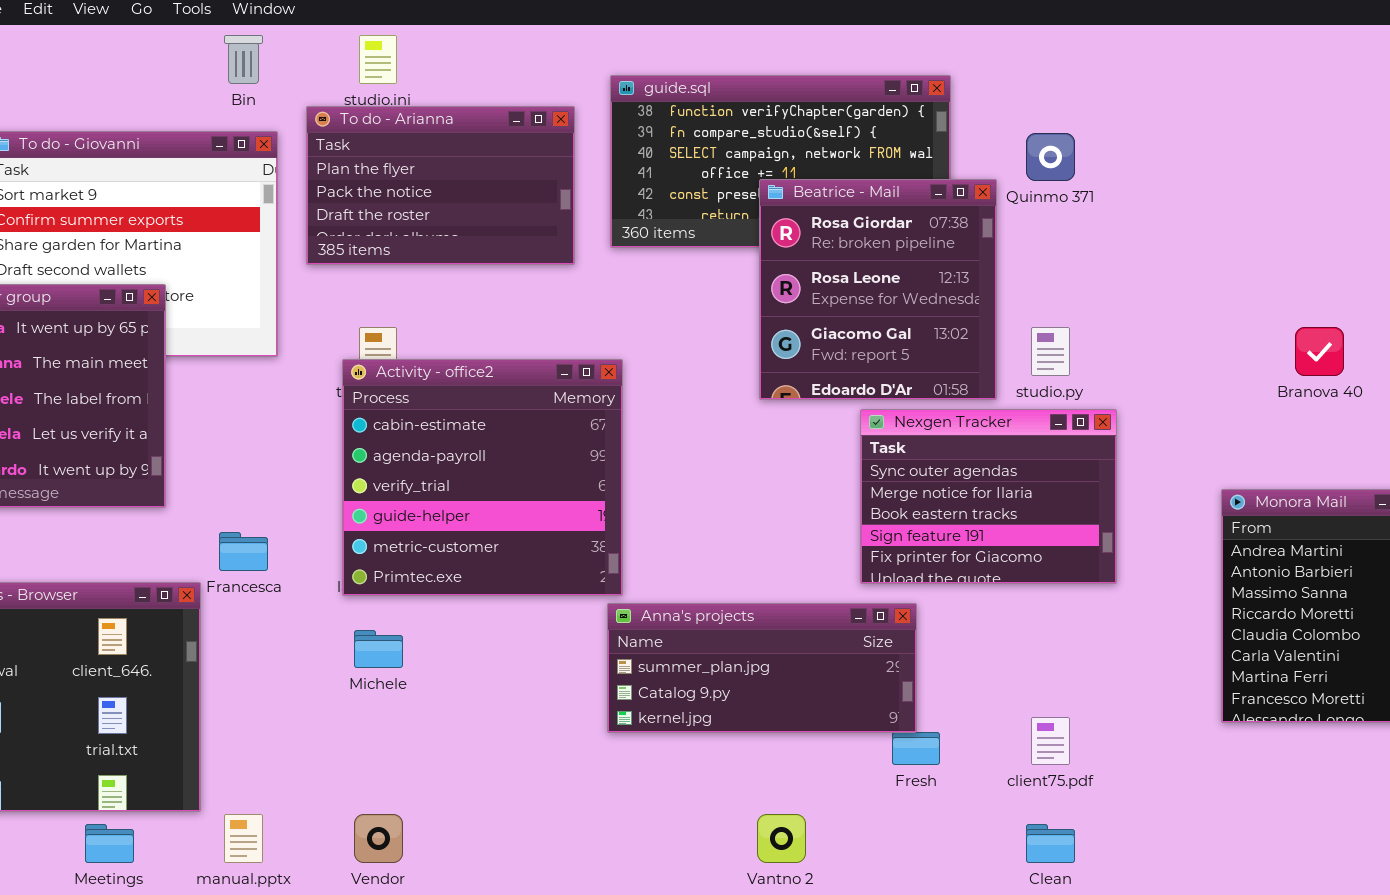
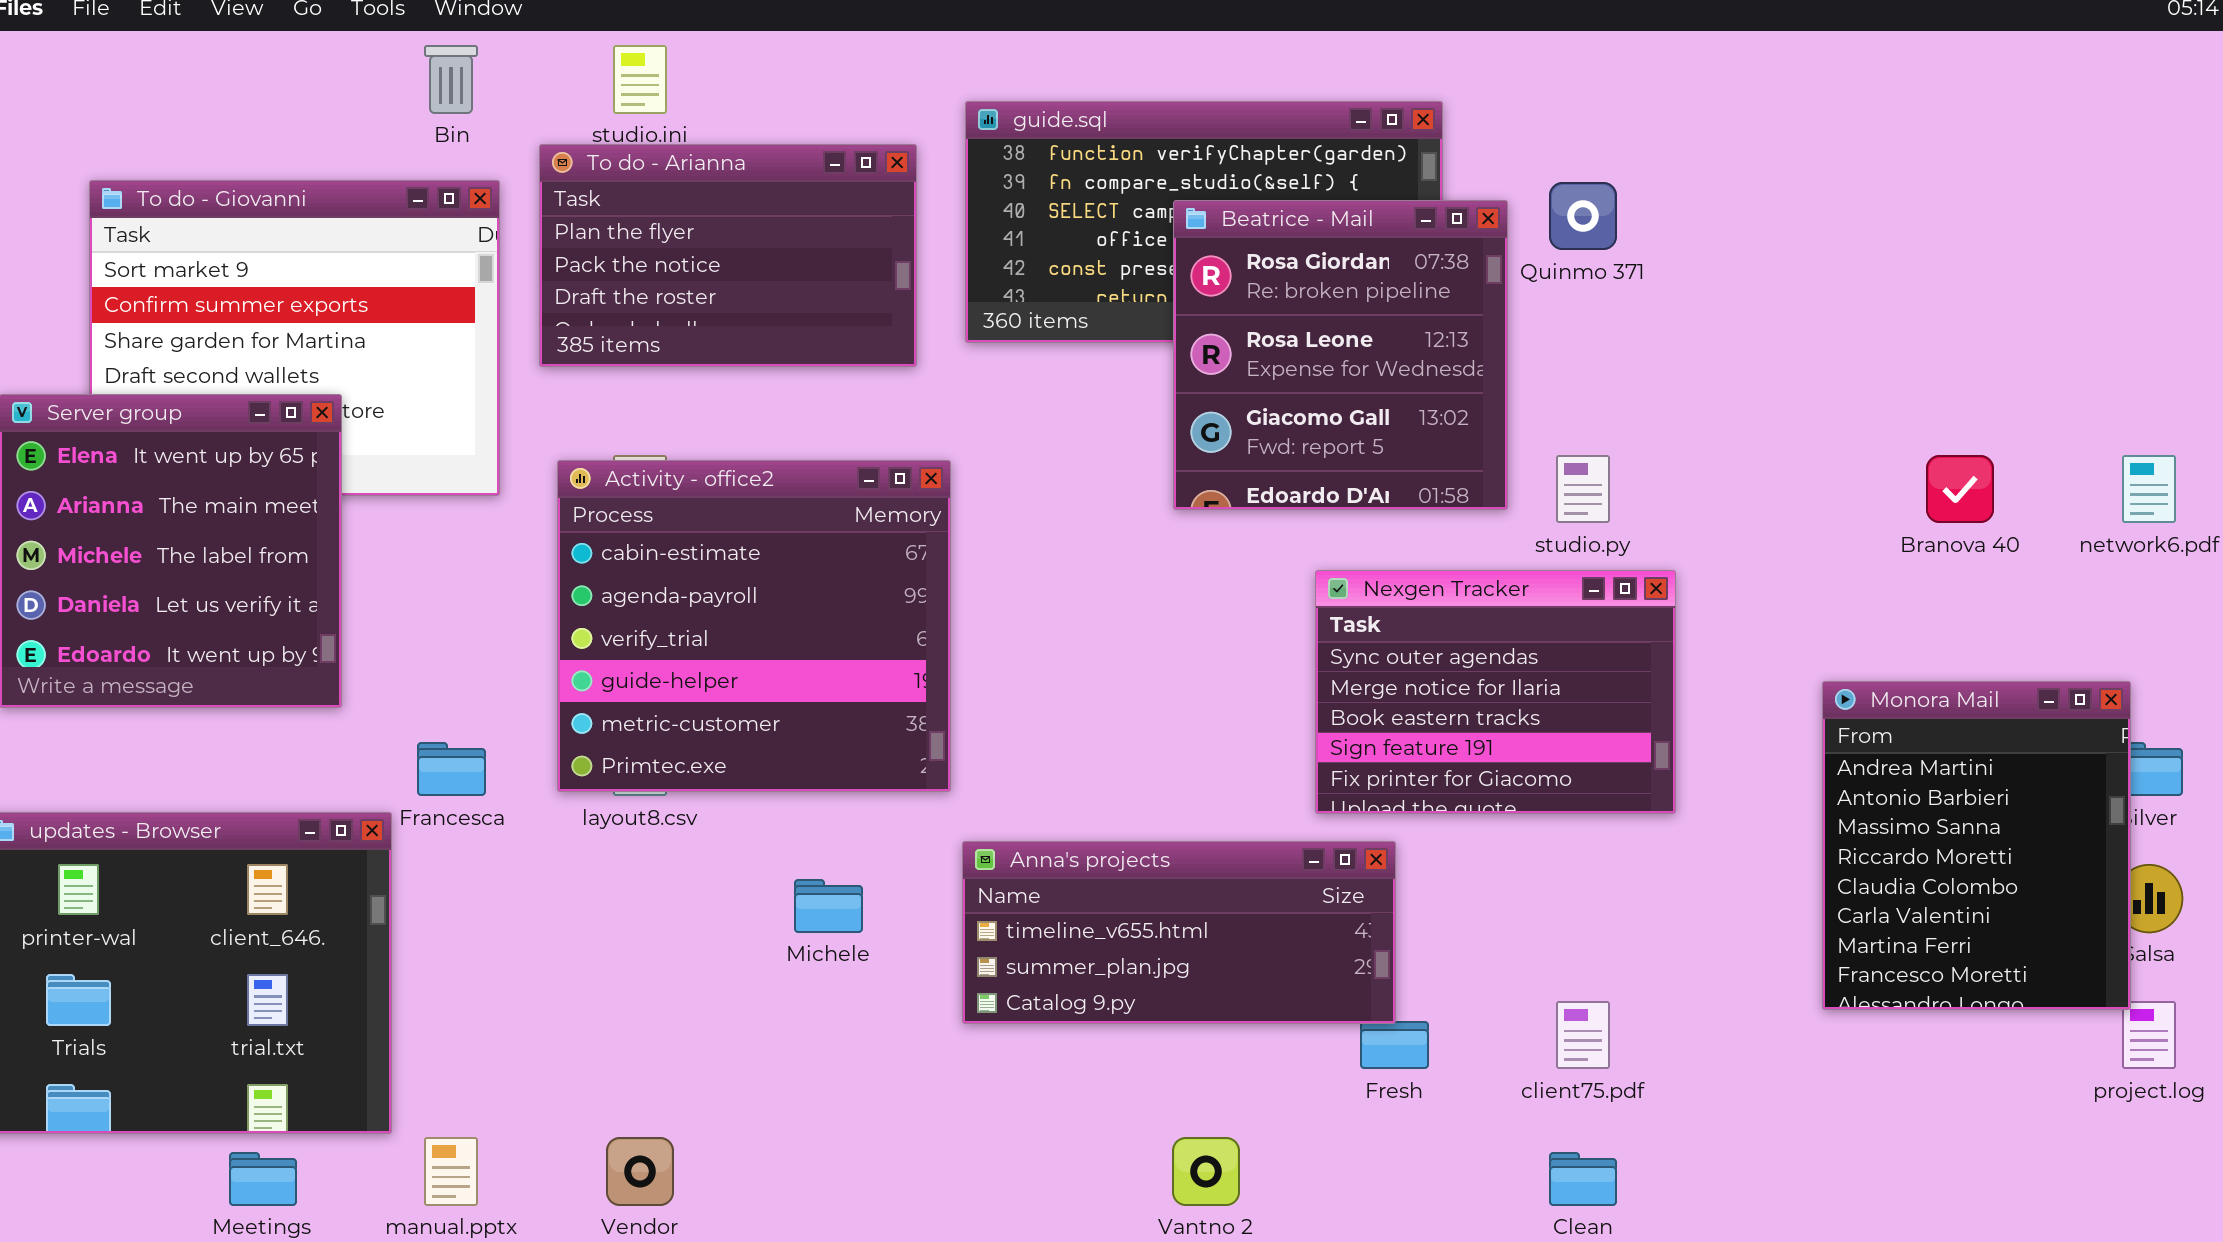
Beatrice - Mail: [759,179,997,400] -> [1173,200,1508,510], moved
Activity - office2: [342,359,623,596] -> [557,460,951,792], moved
Anna's projects: [607,603,917,733] -> [962,841,1396,1024], scrolled up 1 row
Michele: [354,630,403,668] -> [794,879,863,933], moved

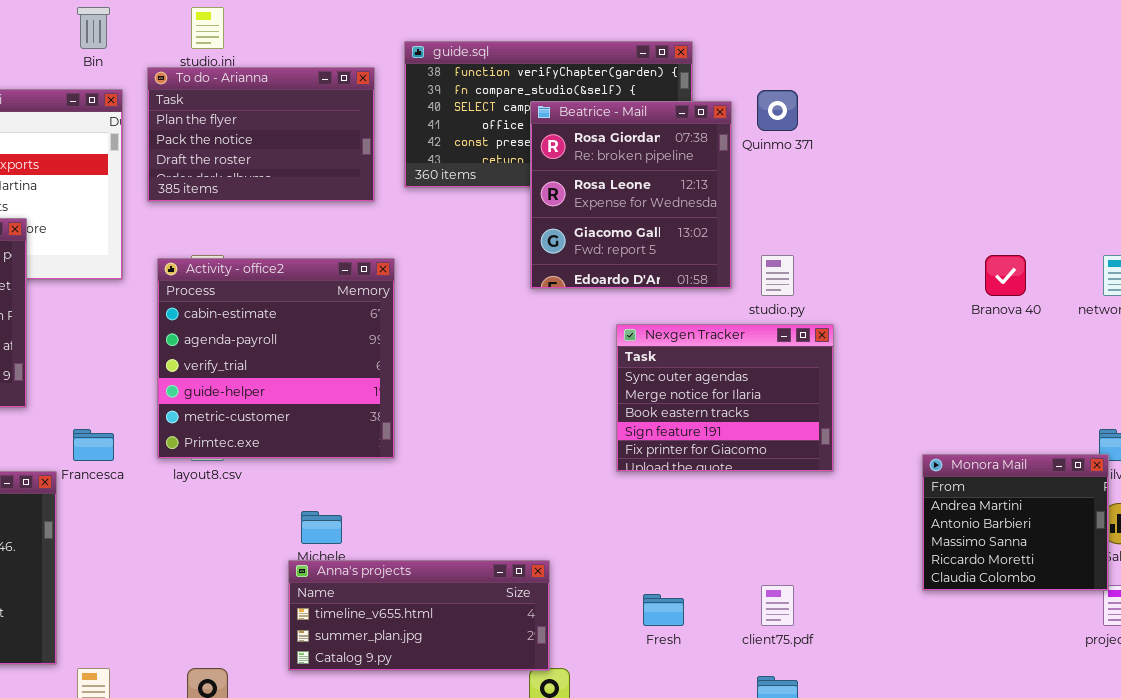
Monora Mail: [1822,681,2131,1010] -> [922,454,1109,591], resized
Anna's projects: [962,841,1396,1024] -> [288,560,550,671], moved

